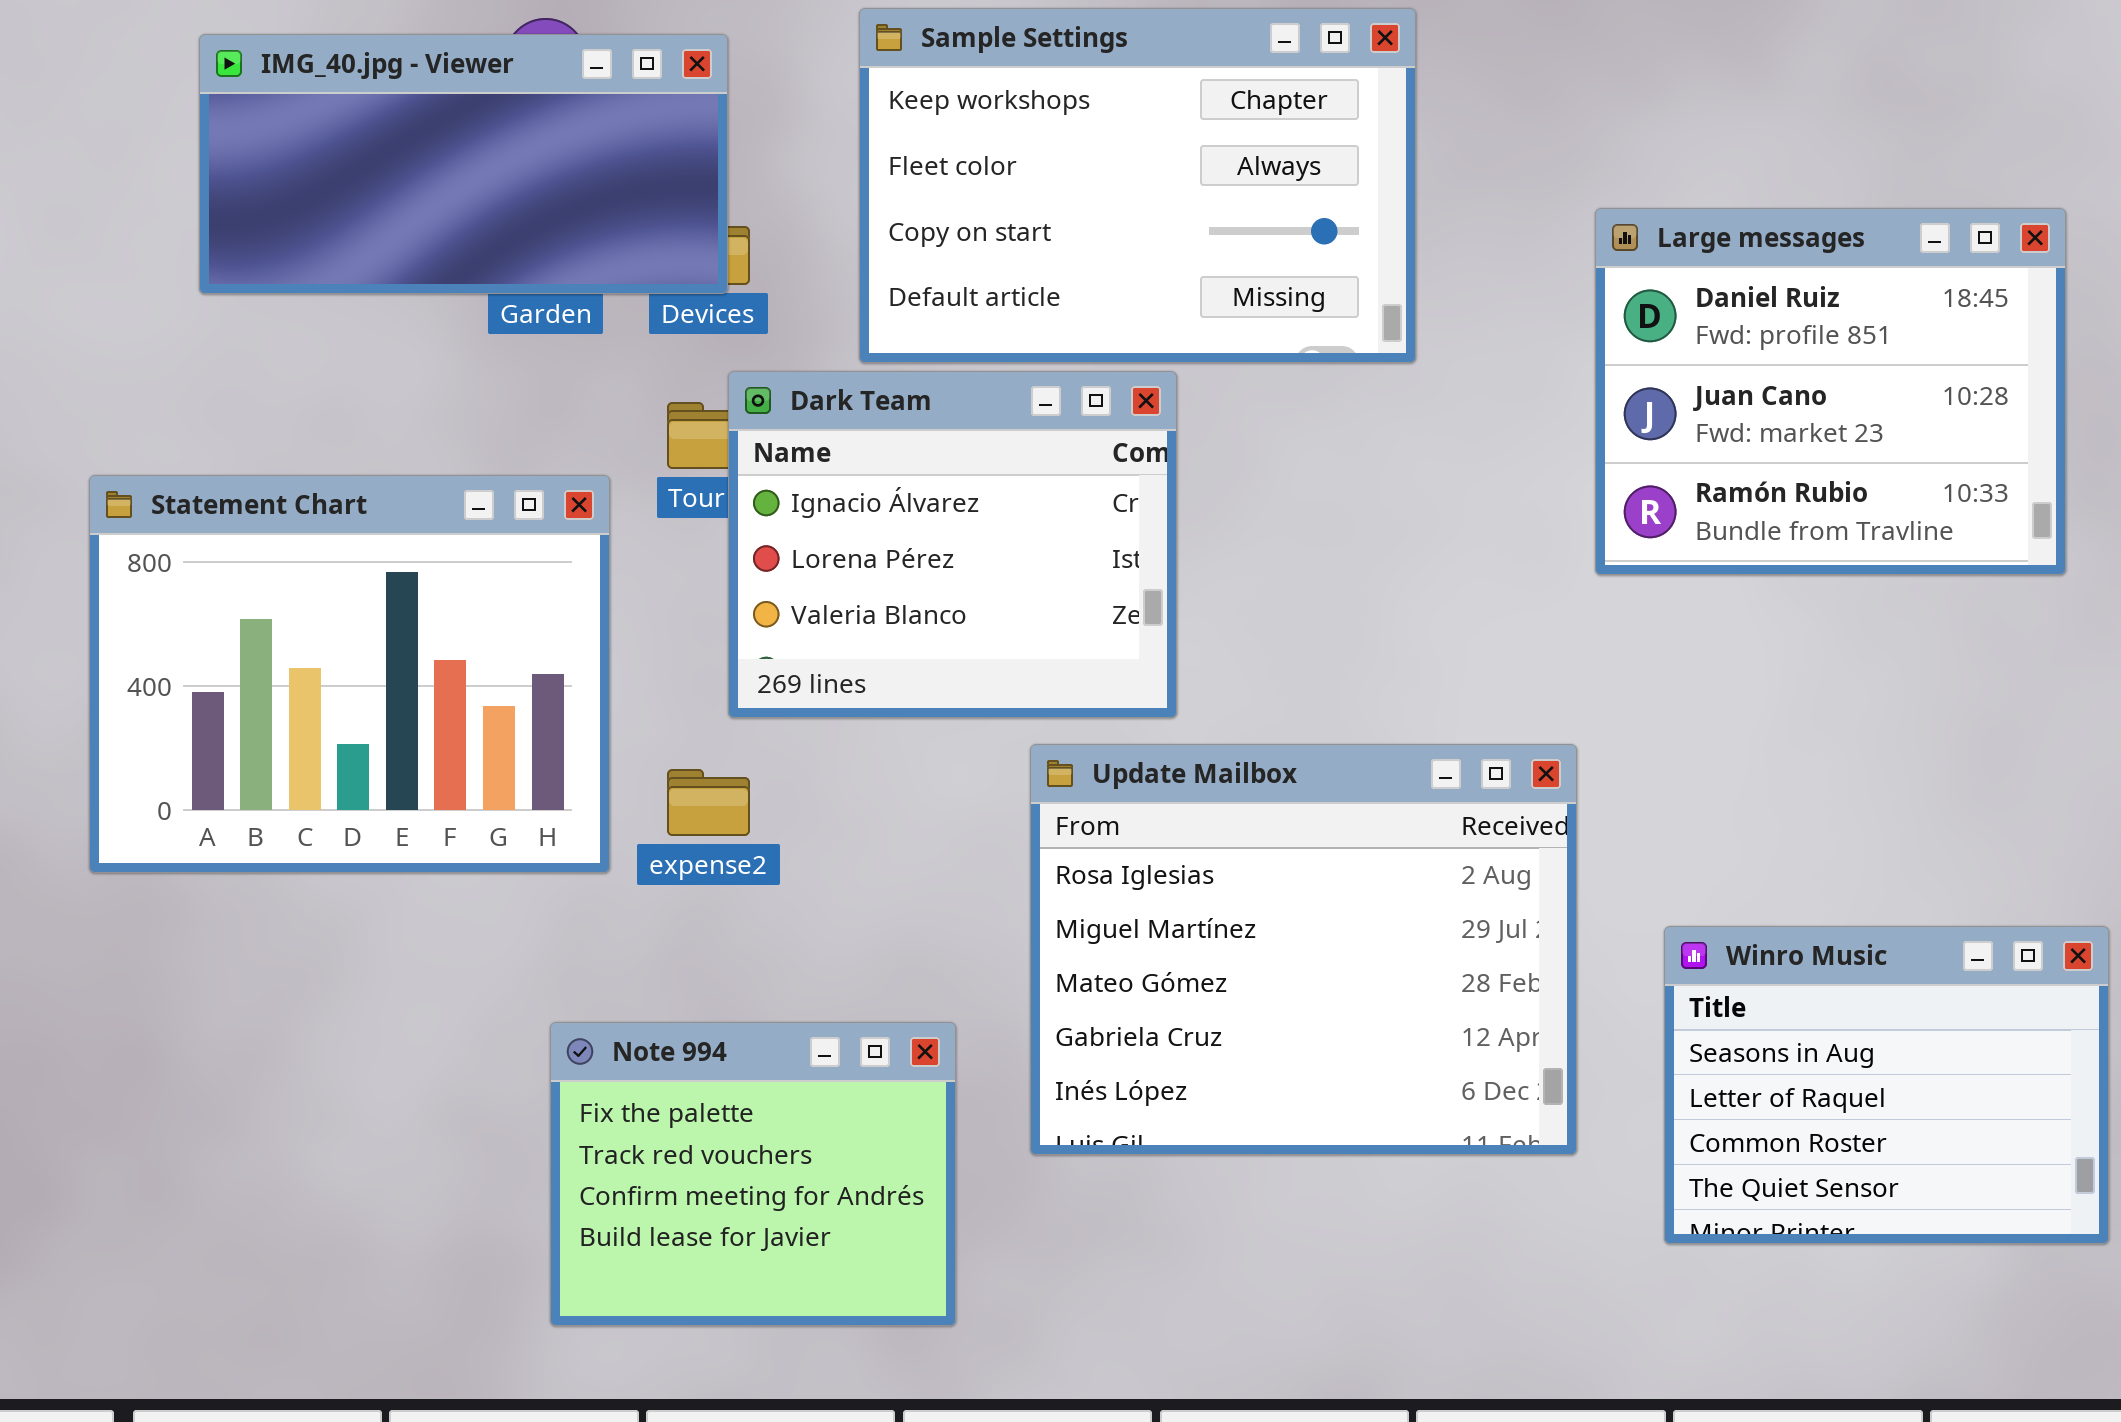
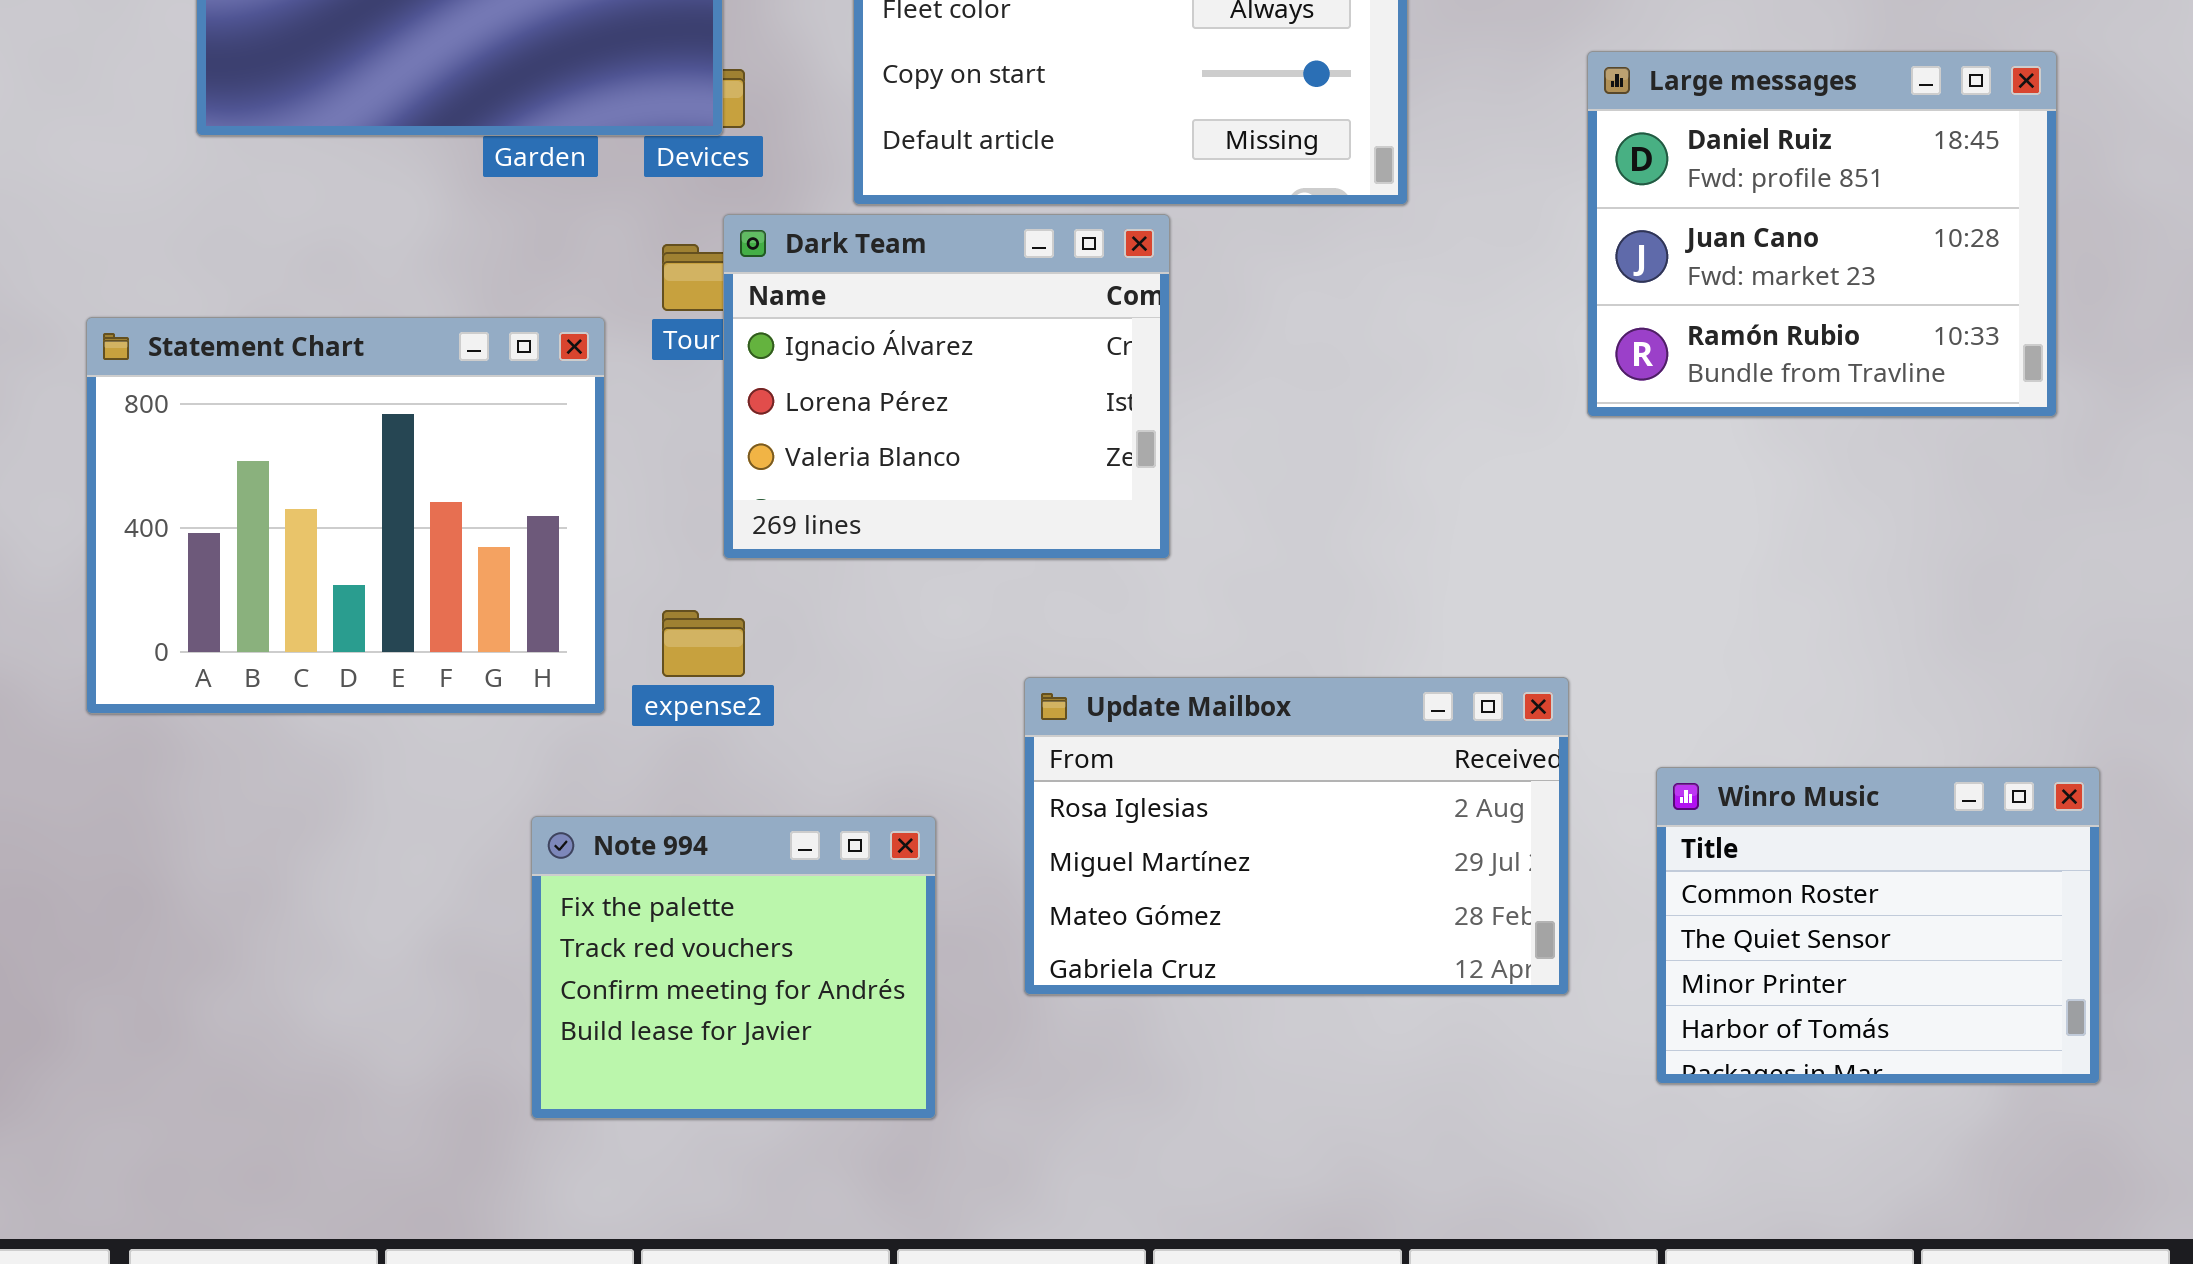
Update Mailbox: [1030,744,1577,1155] -> [1024,677,1569,995], resized
Winro Music: [1664,926,2109,1244] -> [1656,767,2100,1084], scrolled down 2 rows
Note 994: [550,1022,956,1326] -> [531,816,936,1119], moved

